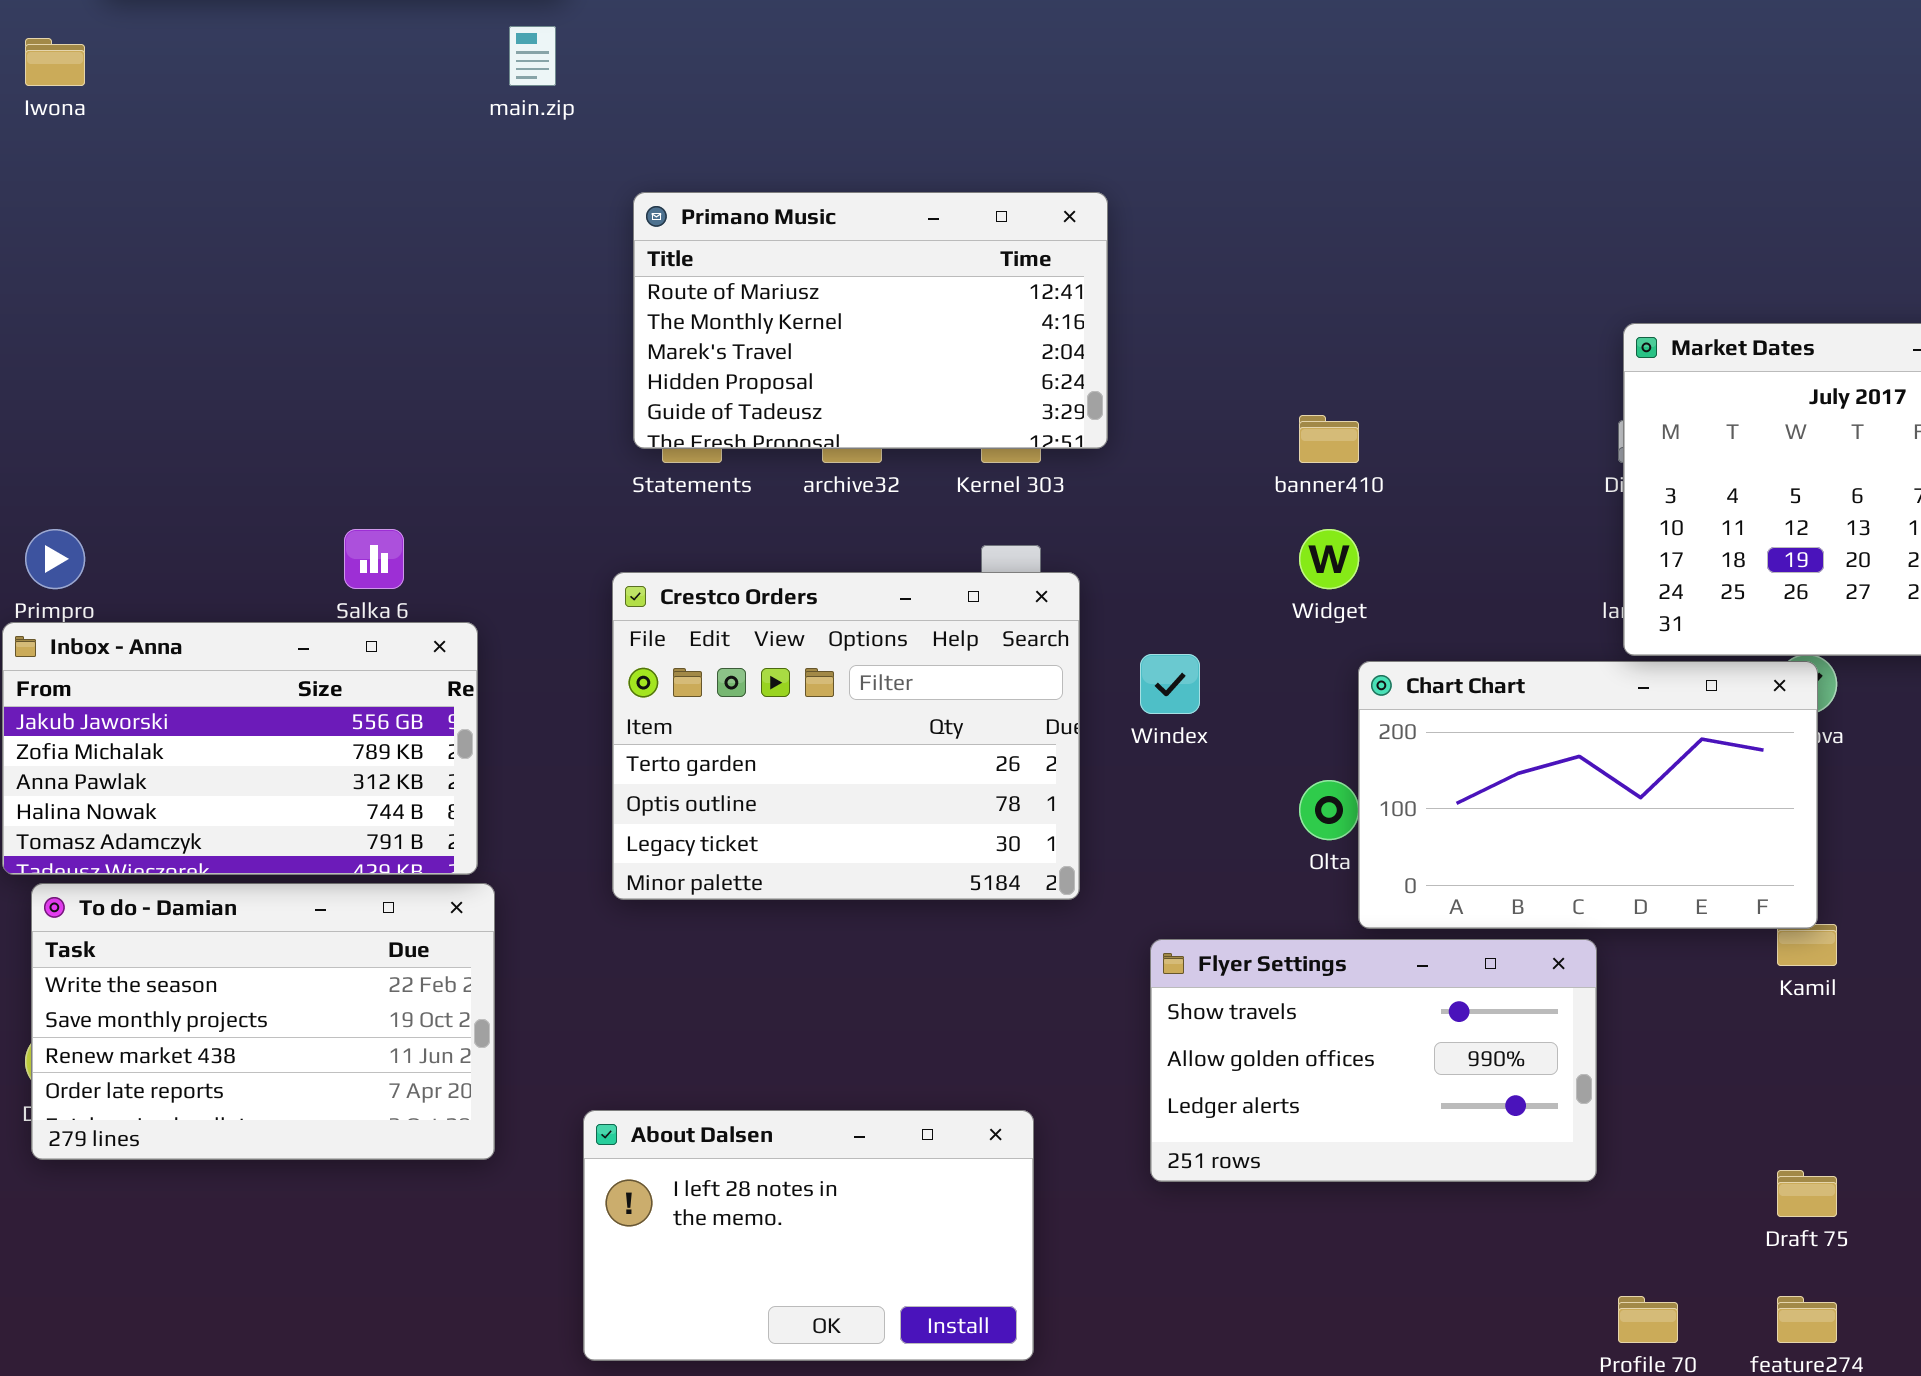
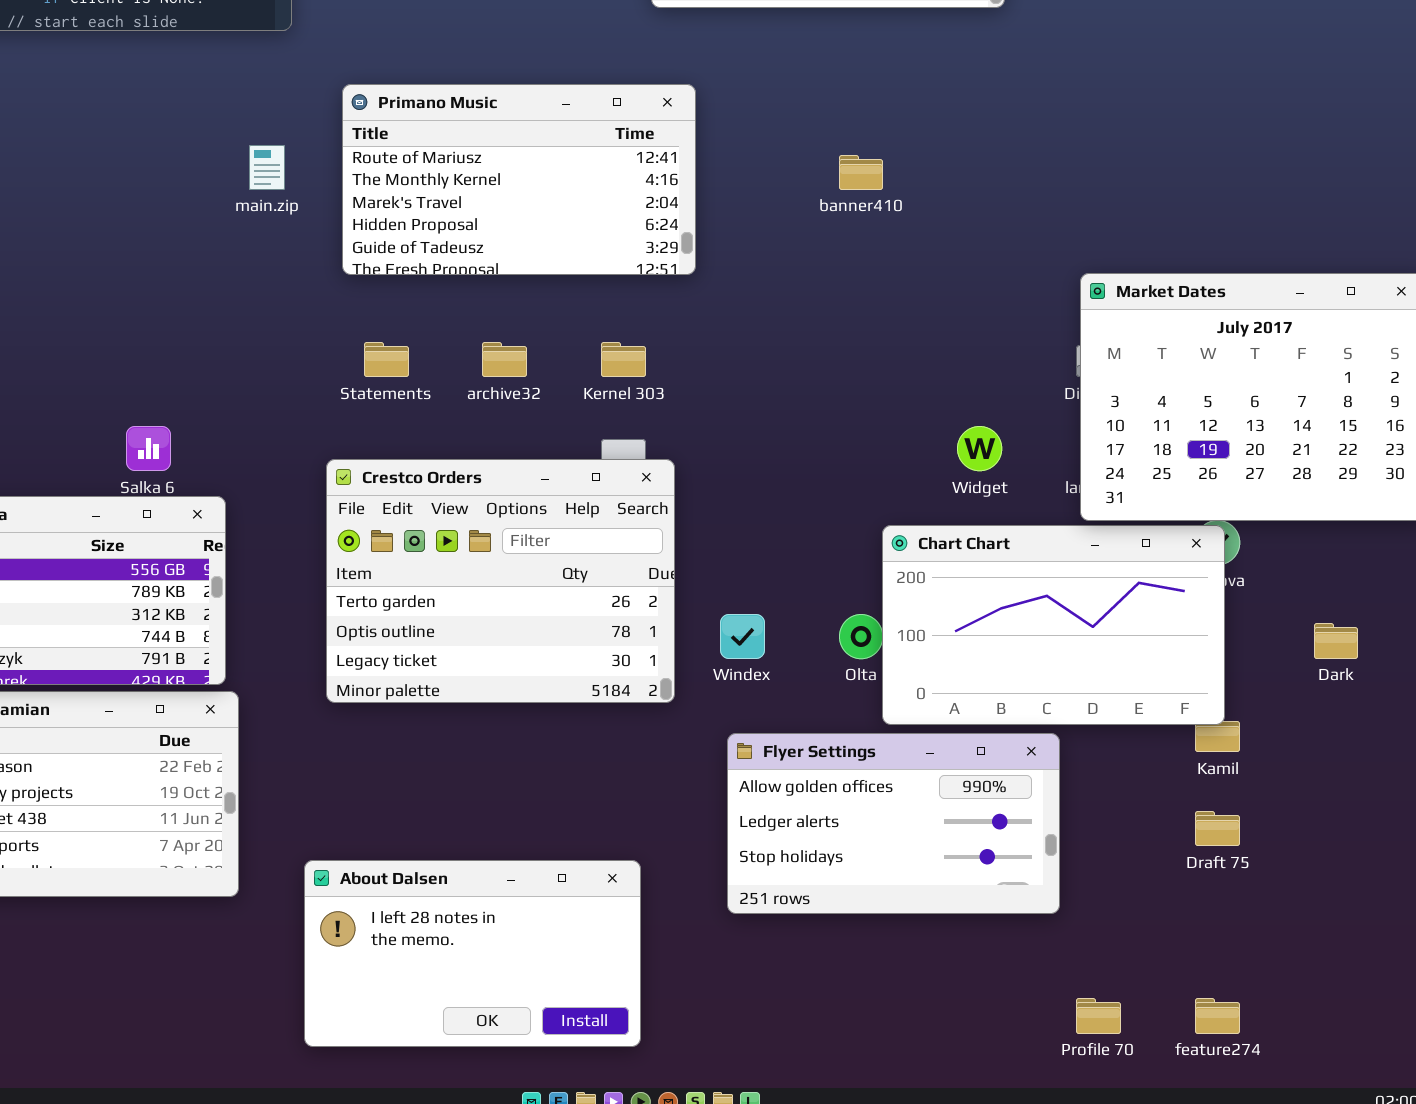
main.zip: [509,26,556,86] -> [249,145,285,190], moved
Primano Music: [633,192,1108,449] -> [342,84,696,275], moved
banner410: [1299,415,1359,463] -> [839,155,883,190], moved
Widget: [1299,529,1359,589] -> [957,426,1002,471], moved
Windex: [1140,654,1200,714] -> [720,614,765,659], moved
Flyer Settings: [1150,939,1597,1182] -> [727,733,1060,914], scrolled down 1 row
Draft 75: [1777,1170,1837,1217] -> [1195,811,1240,846], moved

